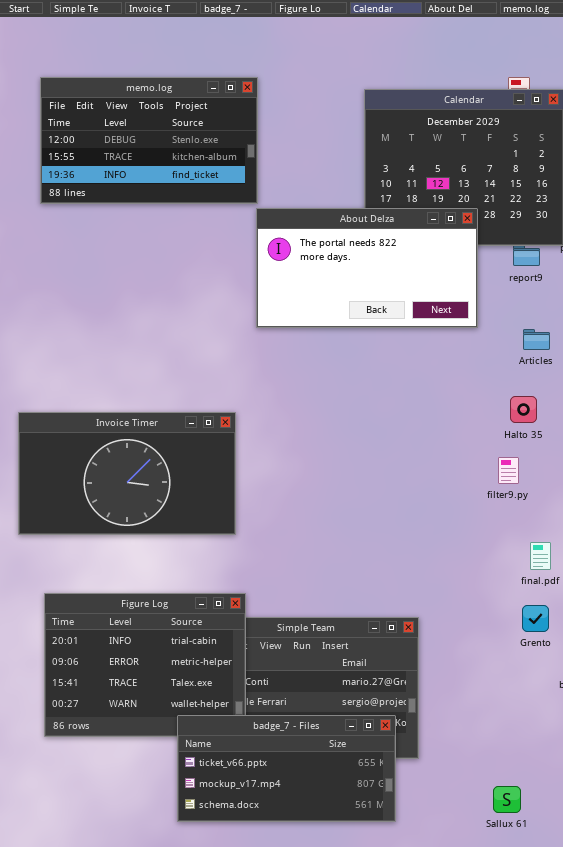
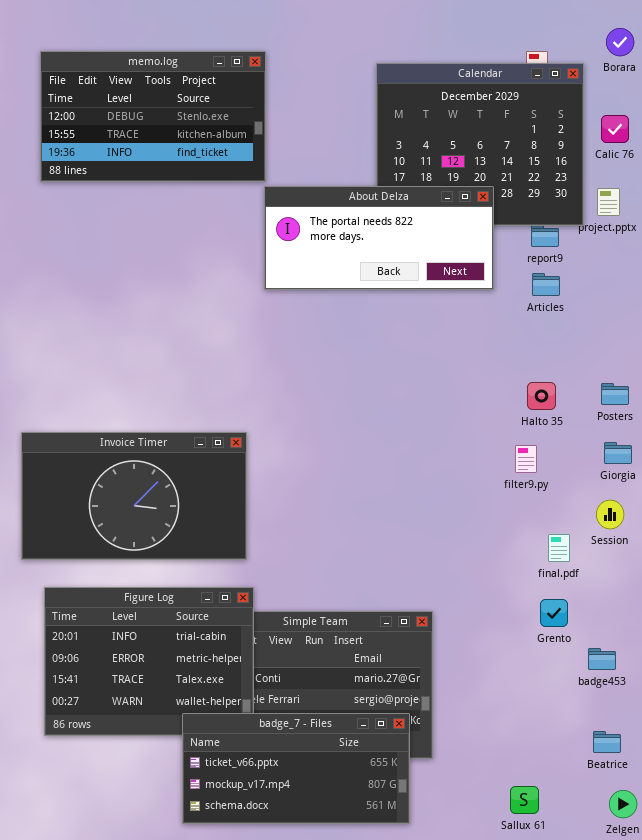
About Delza: [256,208,478,328] -> [264,186,494,290], resized
Articles: [523,329,550,350] -> [532,273,560,296], moved
Invoice Timer: [18,412,236,535] -> [21,432,247,560], moved

